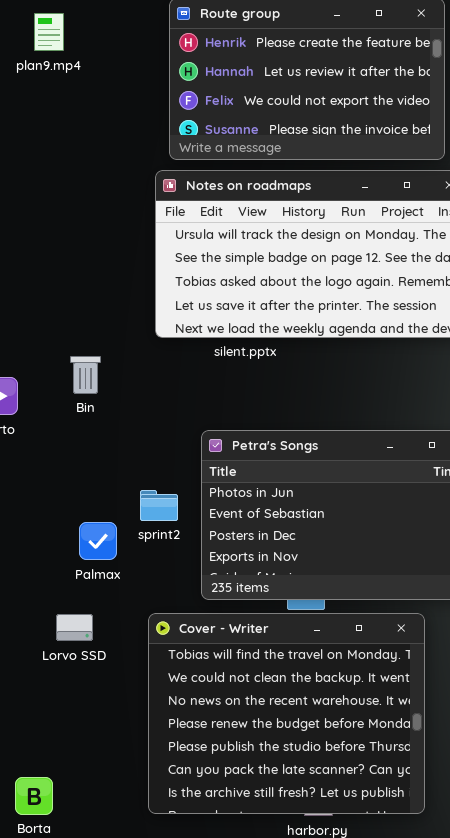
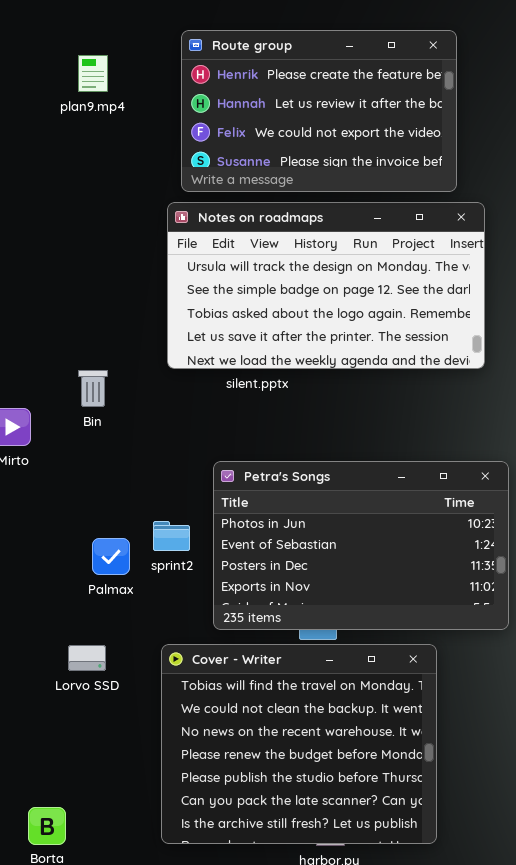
plan9.mp4: [34,13,64,51] -> [78,55,108,92], moved
Bin: [70,356,101,394] -> [78,370,108,407], moved
Palmax: [79,522,117,560] -> [92,538,130,575], moved

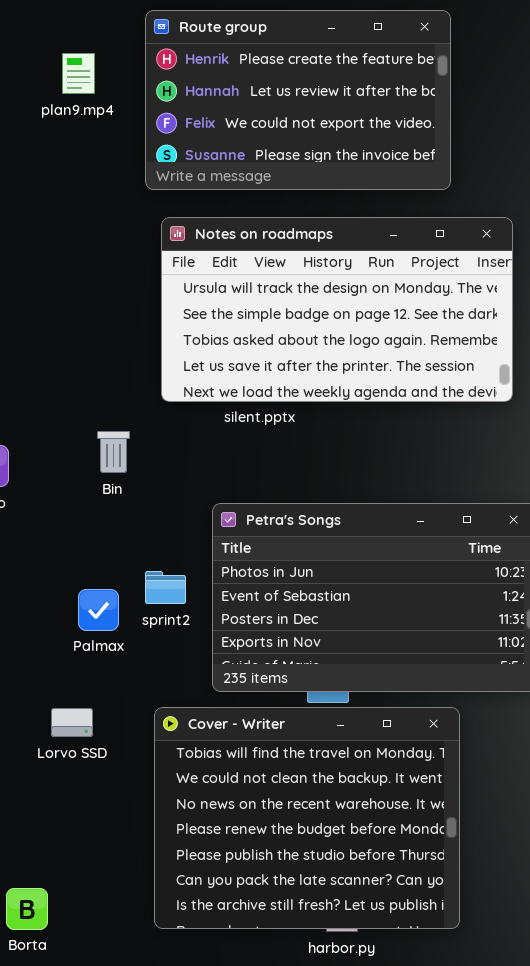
Route group: [181,30,457,192] -> [145,10,451,190], moved
Bin: [78,370,108,407] -> [97,431,130,473], moved

